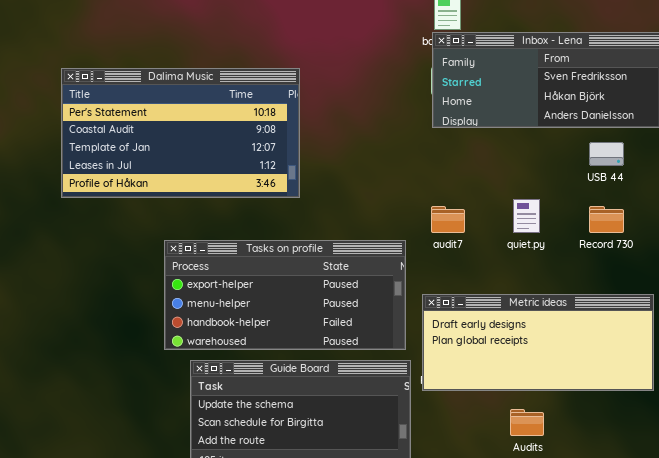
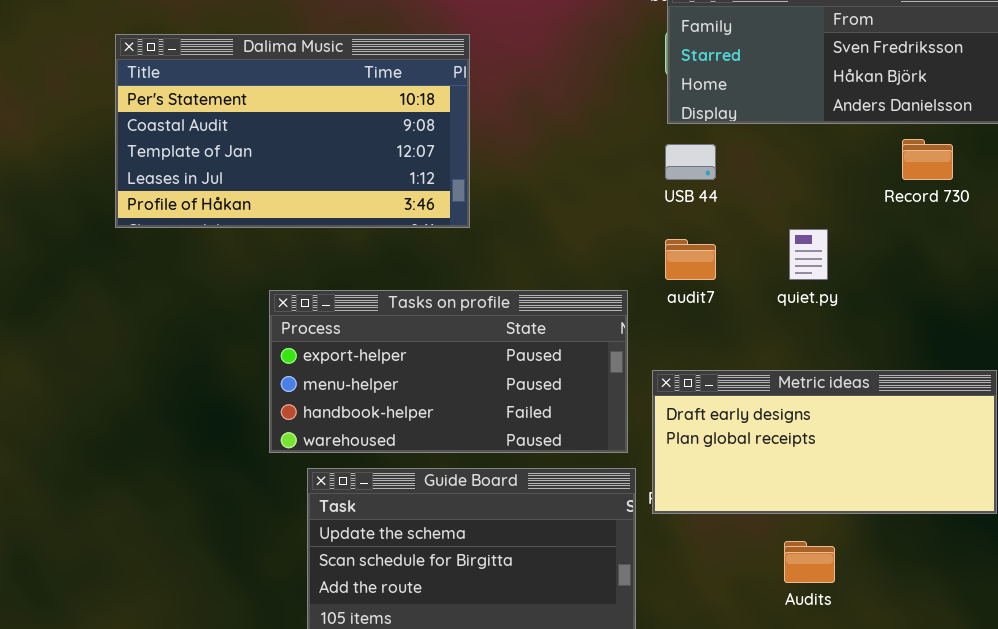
USB 44: [589,142,624,166] -> [665,144,716,180], moved
Record 730: [589,206,624,233] -> [902,139,953,180], moved

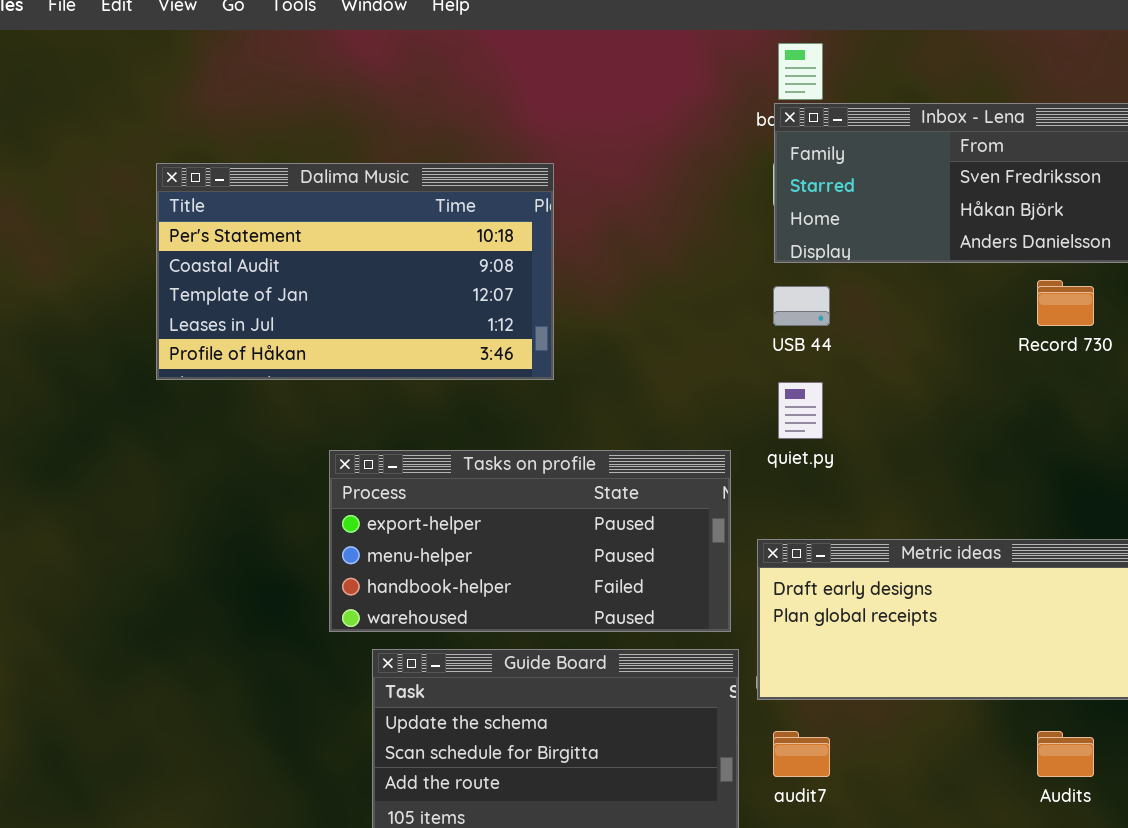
quiet.py: [789,229,828,280] -> [778,382,823,439], moved
audit7: [665,239,716,280] -> [773,731,830,777], moved
Audits: [784,541,835,583] -> [1037,731,1094,777], moved

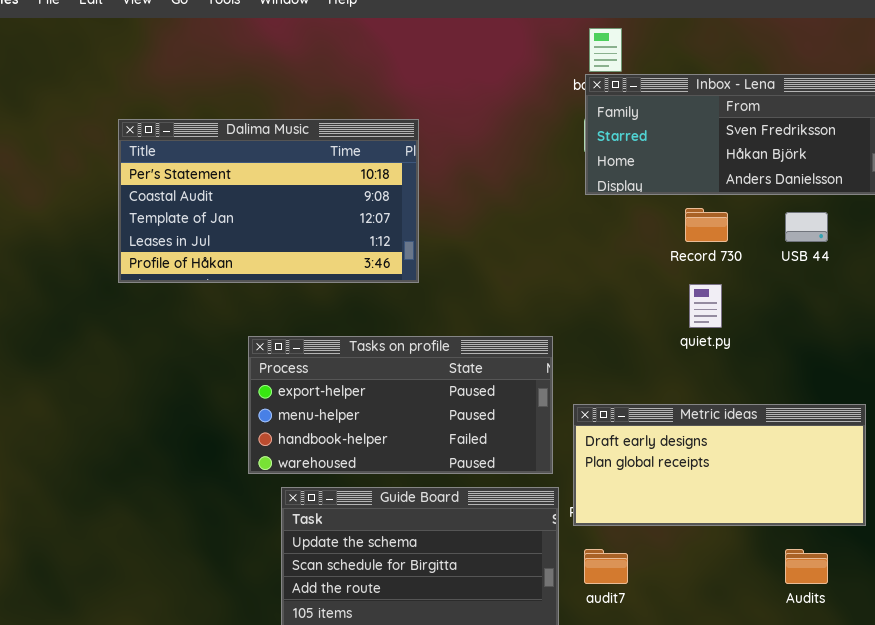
Record 730: [1037,280,1094,326] -> [685,208,728,242], moved
USB 44: [773,286,830,326] -> [785,212,828,242], moved
quiet.py: [778,382,823,439] -> [689,284,722,328], moved

